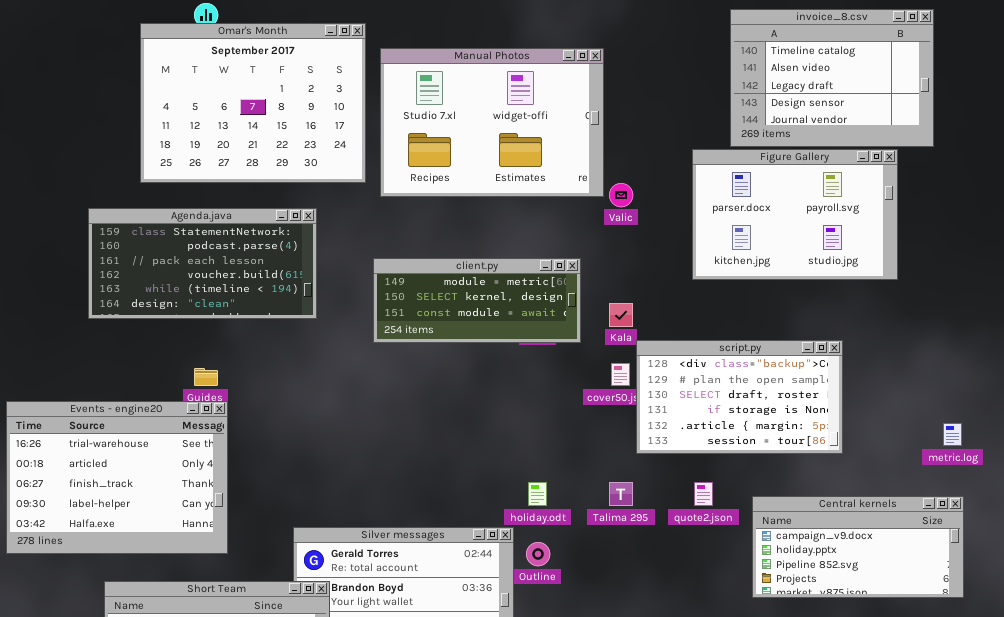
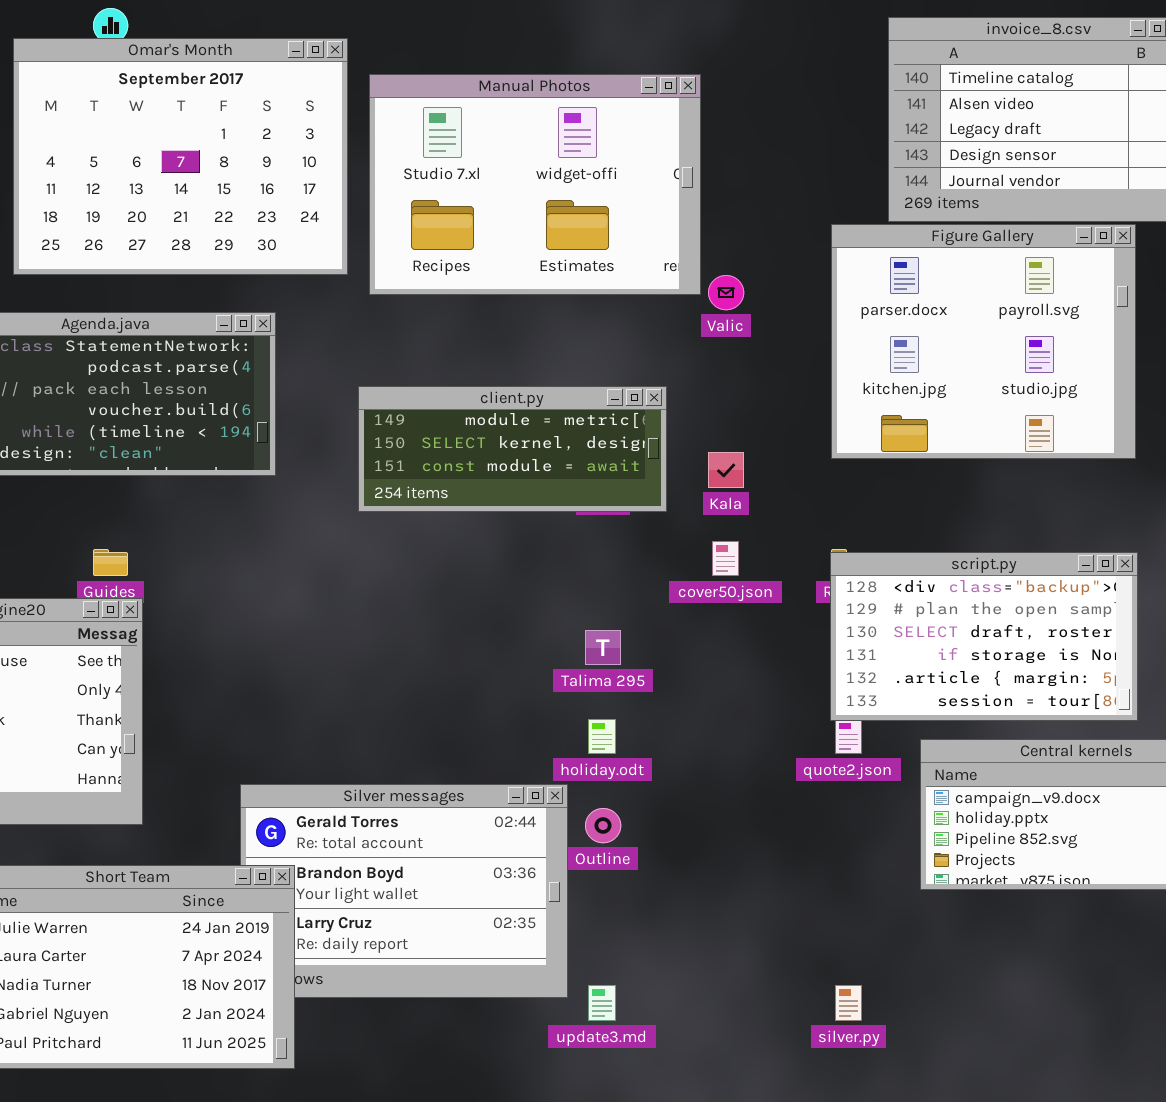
Figure Gallery: [692,149,898,280] -> [831,224,1136,459], resized
script.py: [636,340,843,454] -> [830,552,1138,721], moved
Talima 295: [609,482,633,506] -> [585,630,621,665], moved

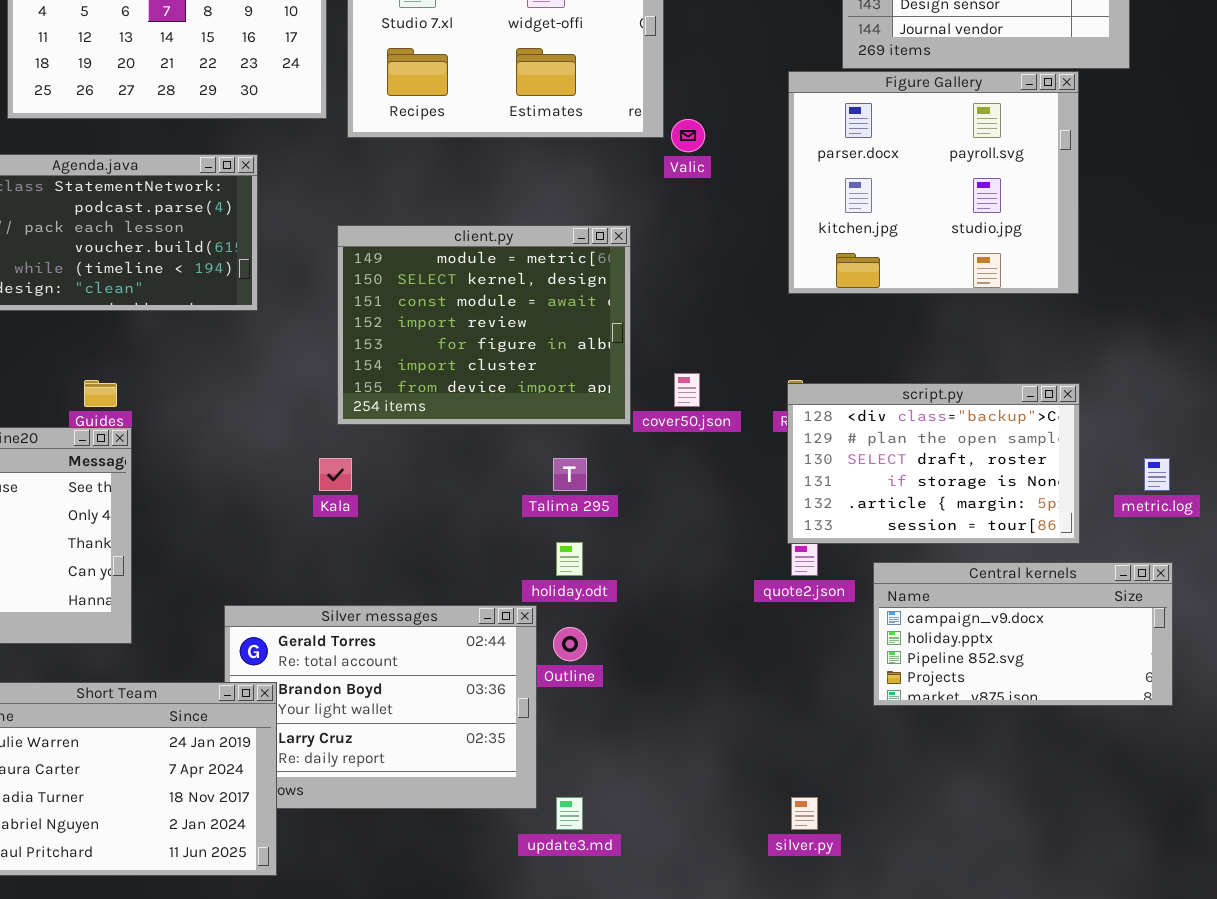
client.py: [358,386,667,512] -> [337,225,631,425], resized
Kala: [708,452,744,488] -> [319,458,352,491], moved

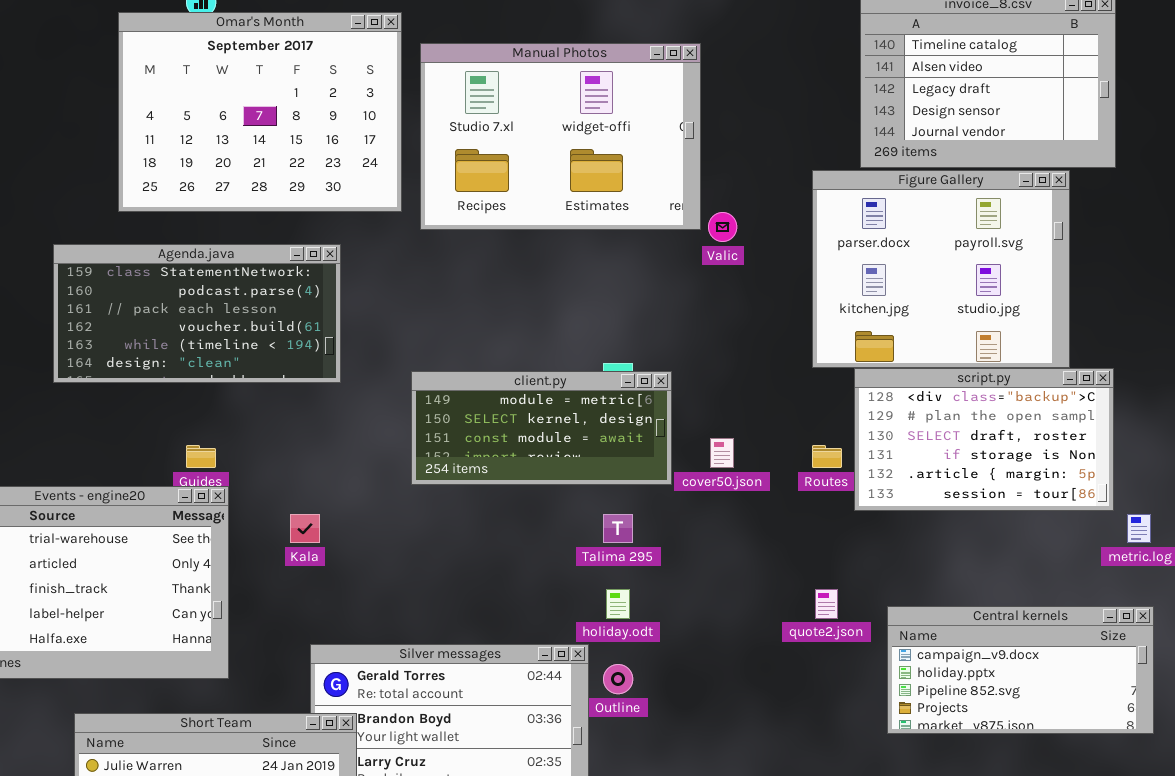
client.py: [337,225,631,425] -> [411,371,672,485], resized
script.py: [787,383,1080,544] -> [854,368,1114,511], moved
Kala: [319,458,352,491] -> [290,514,320,543], moved

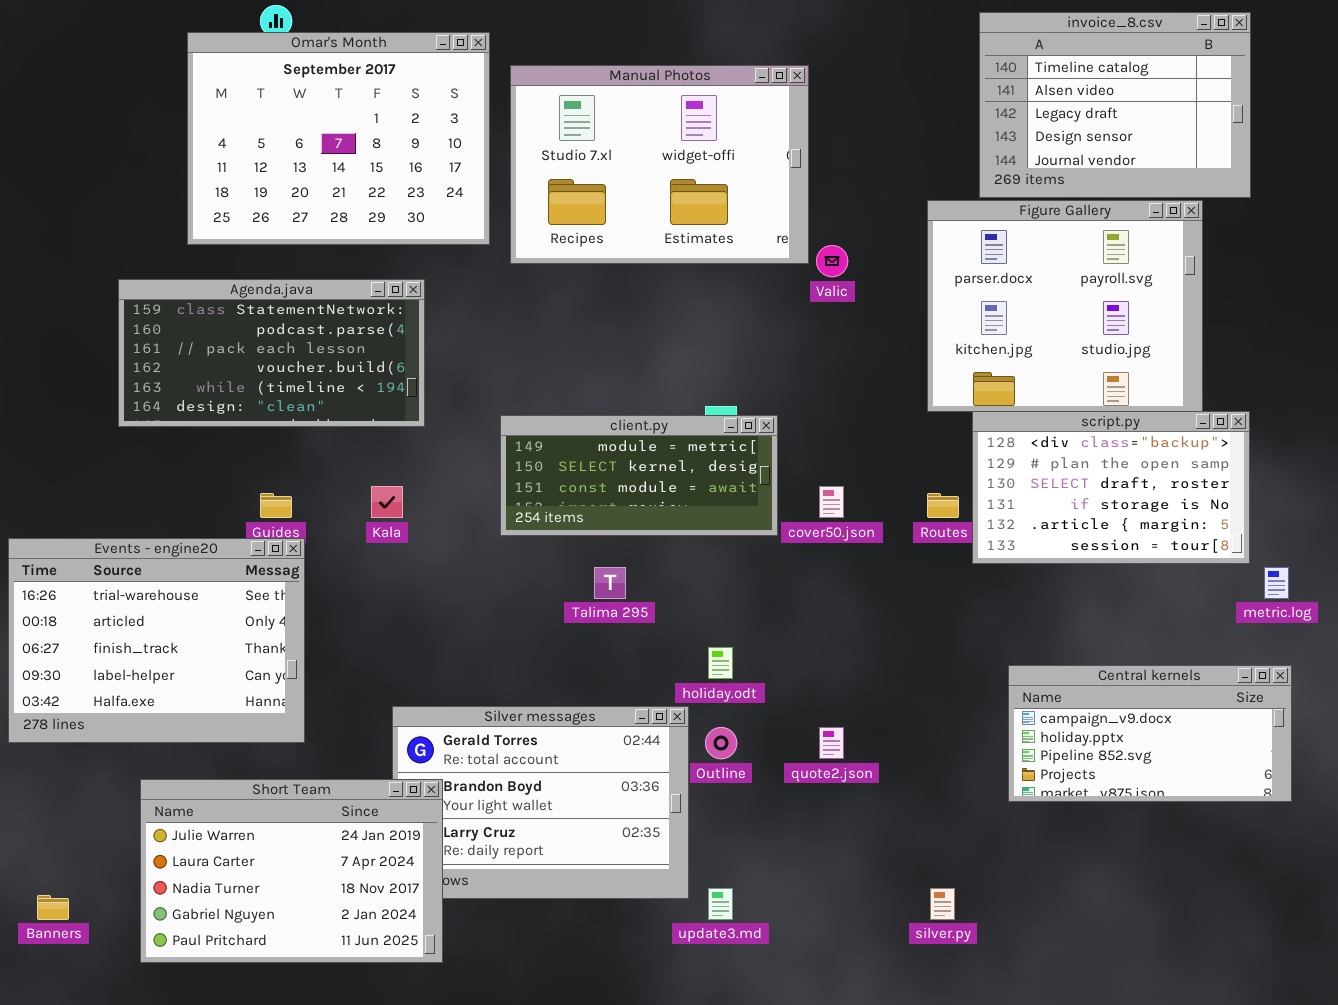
Kala: [290,514,320,543] -> [371,486,403,518], moved
Talima 295: [603,514,633,543] -> [594,567,626,599], moved
quote2.json: [815,589,838,619] -> [819,727,844,759], moved

